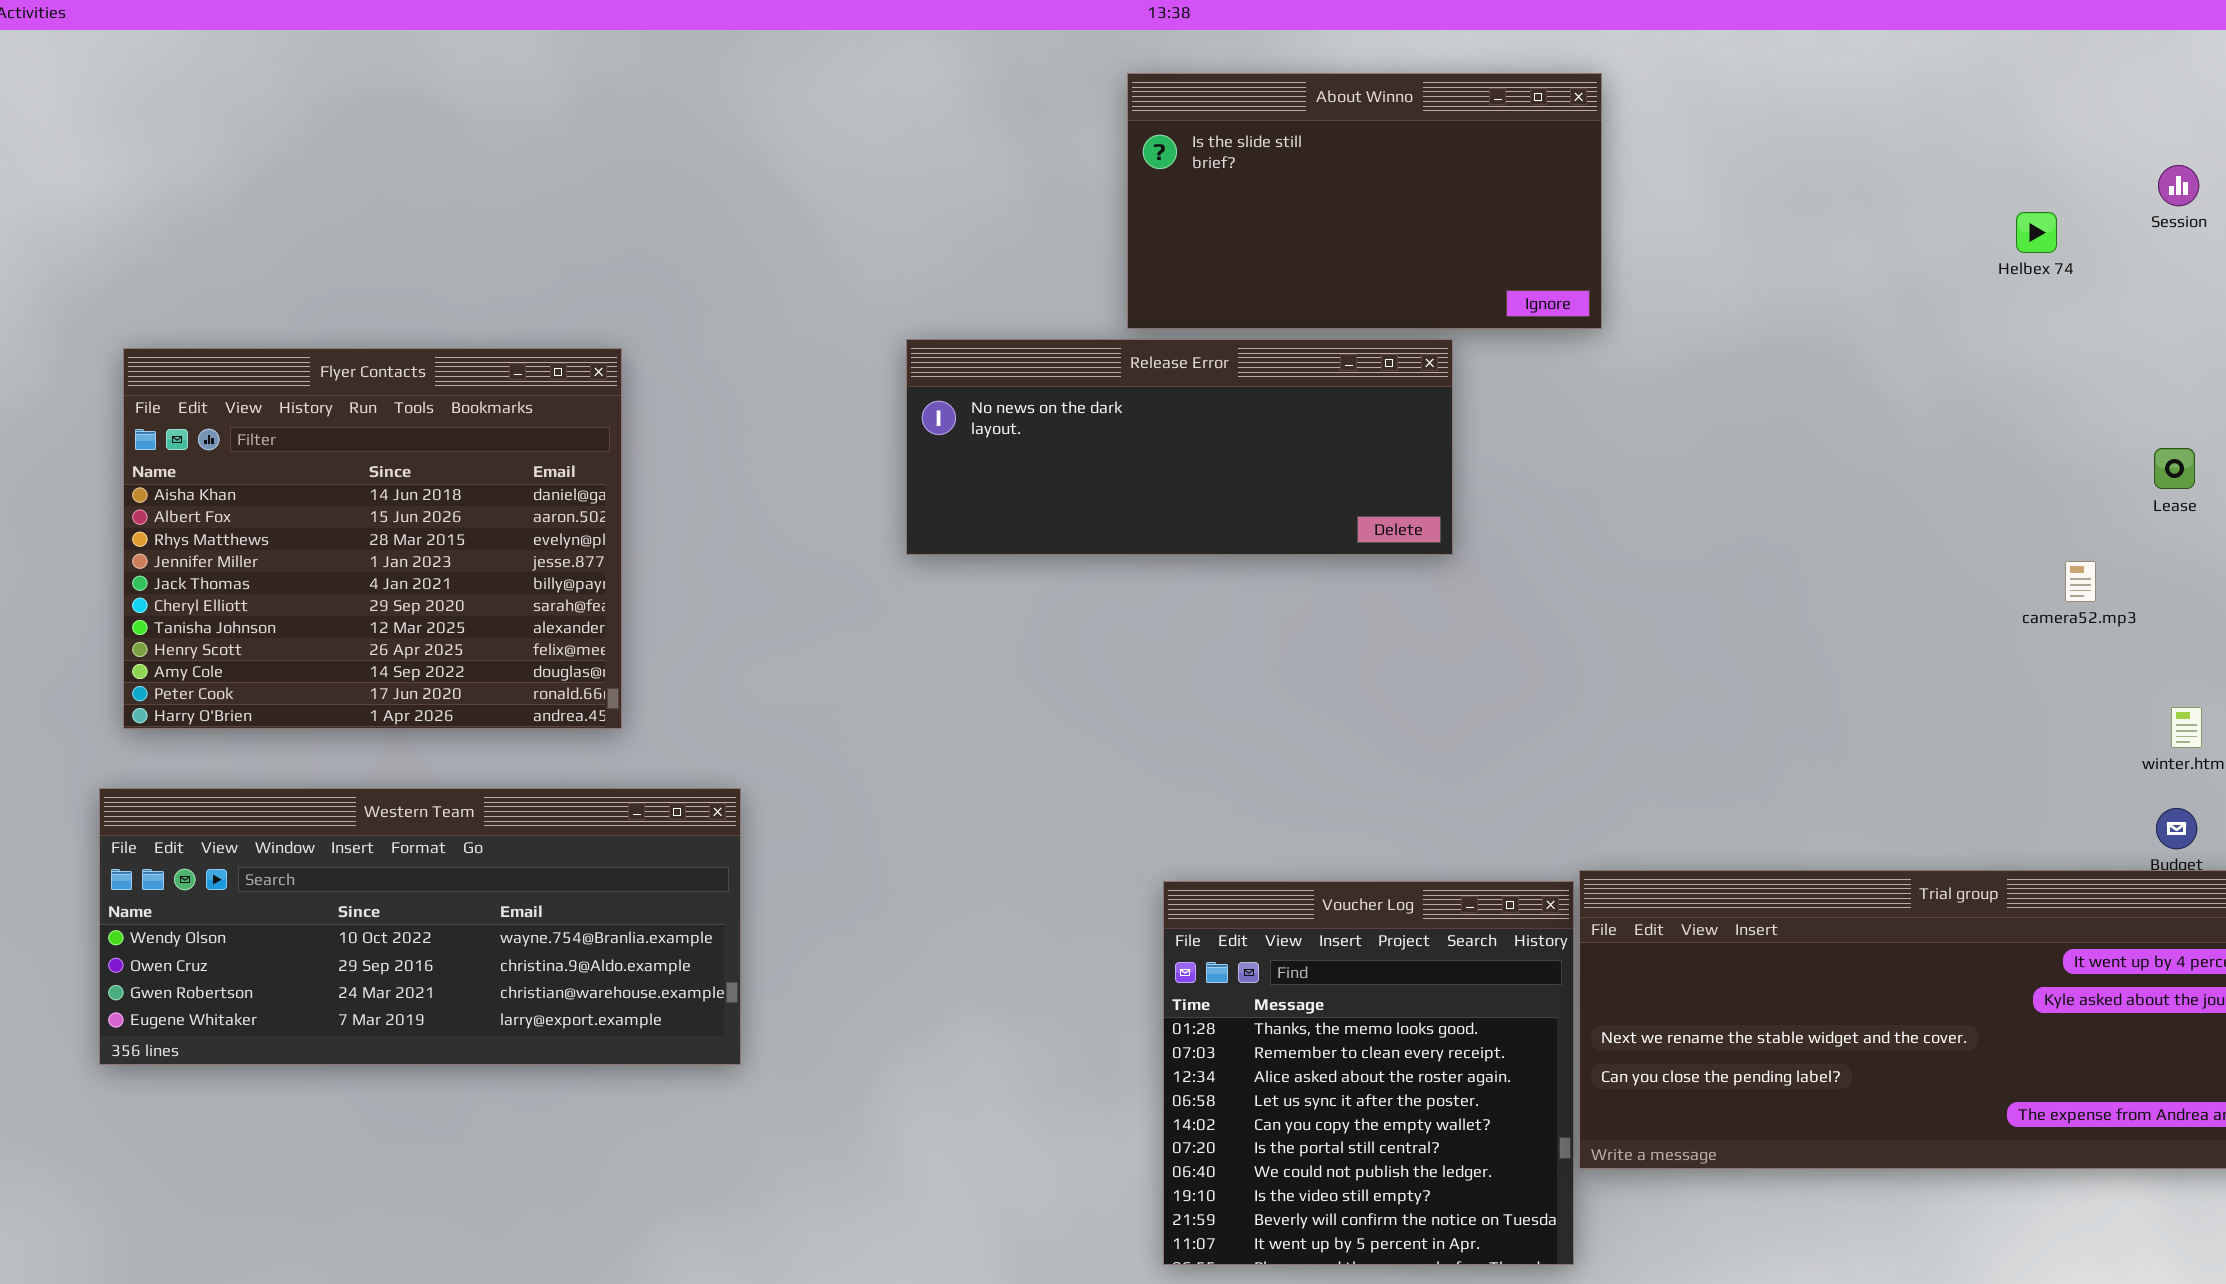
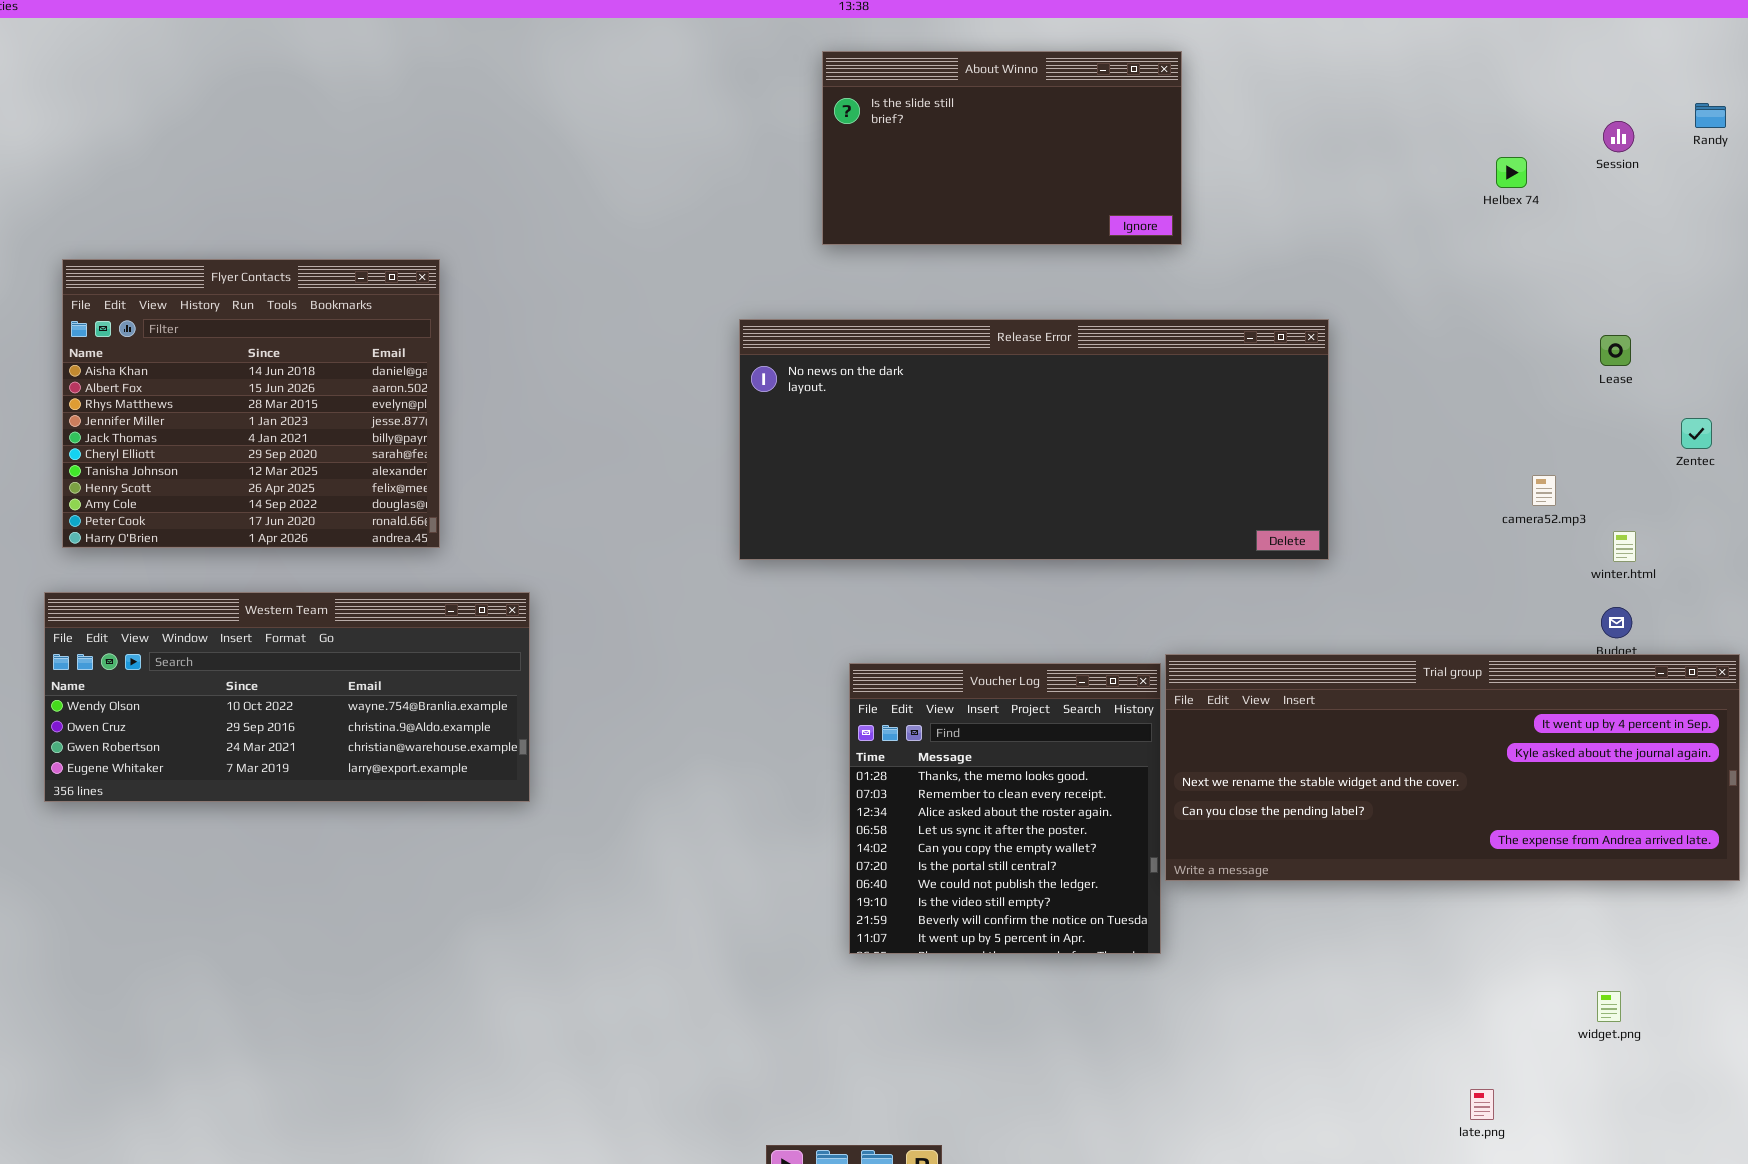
Release Error: [906,339,1453,555] -> [739,319,1329,560], moved, resized
camera52.mp3: [2065,561,2096,602] -> [1532,475,1556,506], moved

